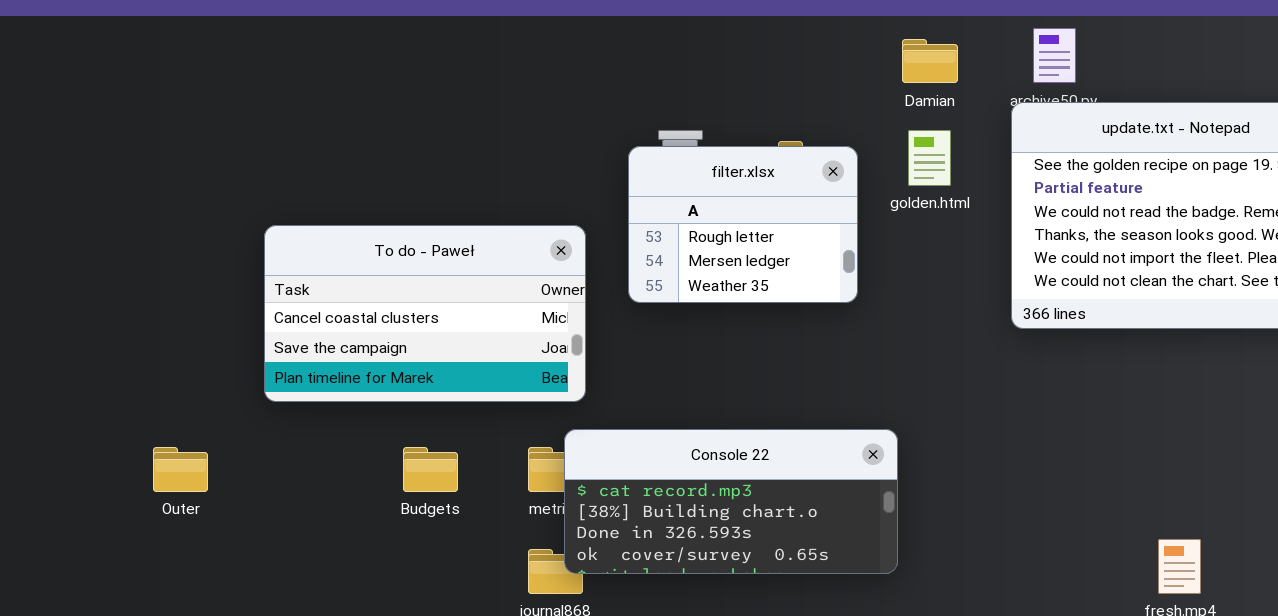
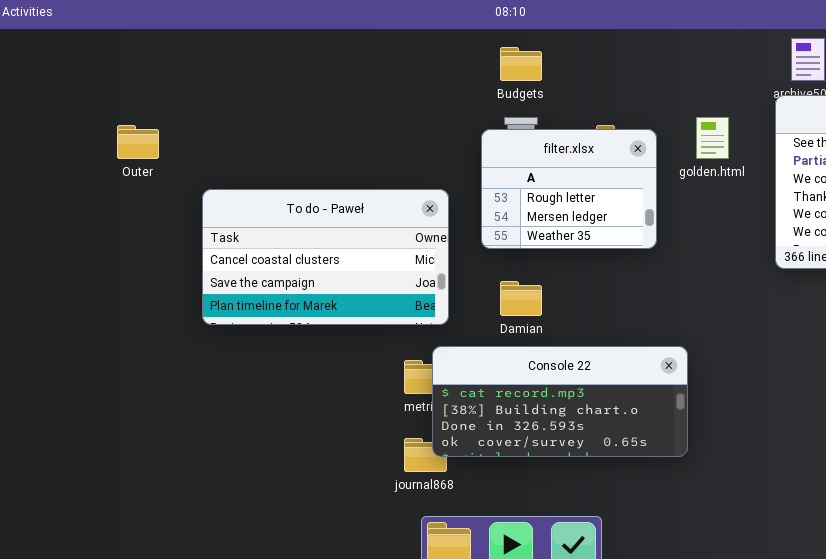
Damian: [902,39,958,83] -> [500,281,542,316], moved
Outer: [153,447,208,492] -> [117,125,159,159], moved
Budgets: [403,447,458,492] -> [500,47,542,81], moved

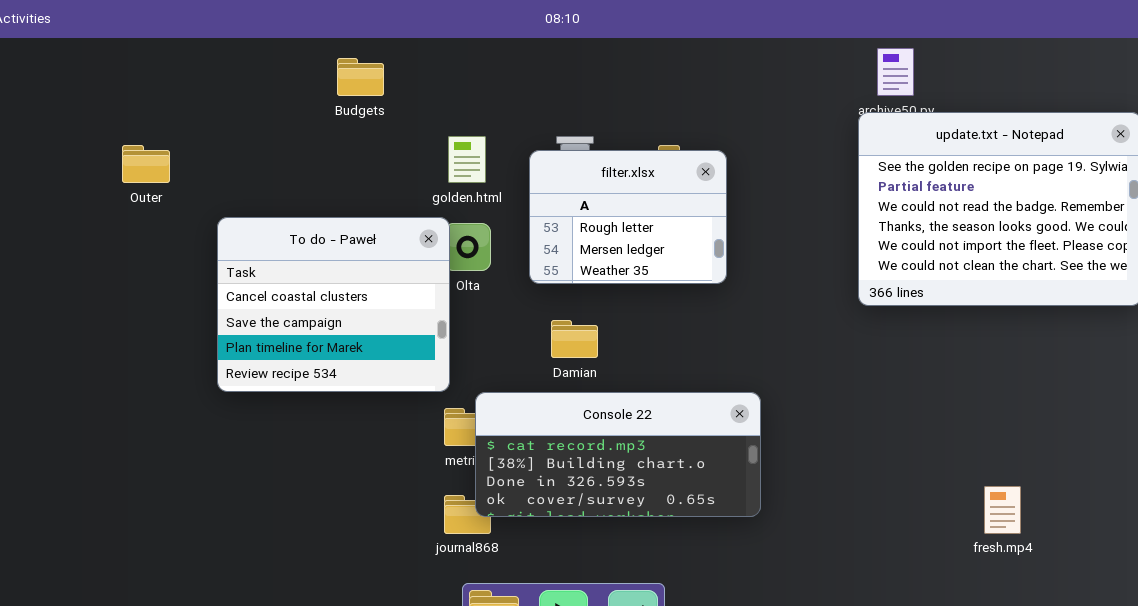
Budgets: [500,47,542,81] -> [337,58,384,96], moved
golden.html: [696,117,729,159] -> [448,136,486,183], moved
To do - Paweł: [202,189,449,325] -> [217,217,450,392], resized

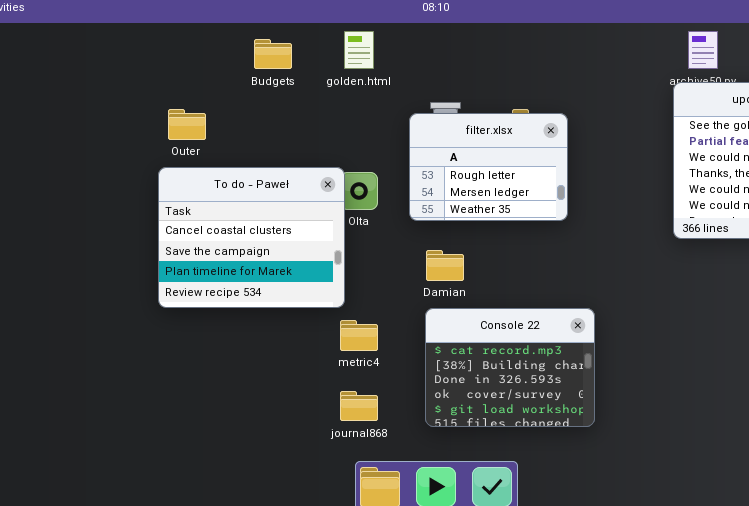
golden.html: [448,136,486,183] -> [344,31,374,69], moved
Outer: [122,145,170,183] -> [168,109,206,140], moved
Console 22: [475,392,761,517] -> [425,308,595,427], resized

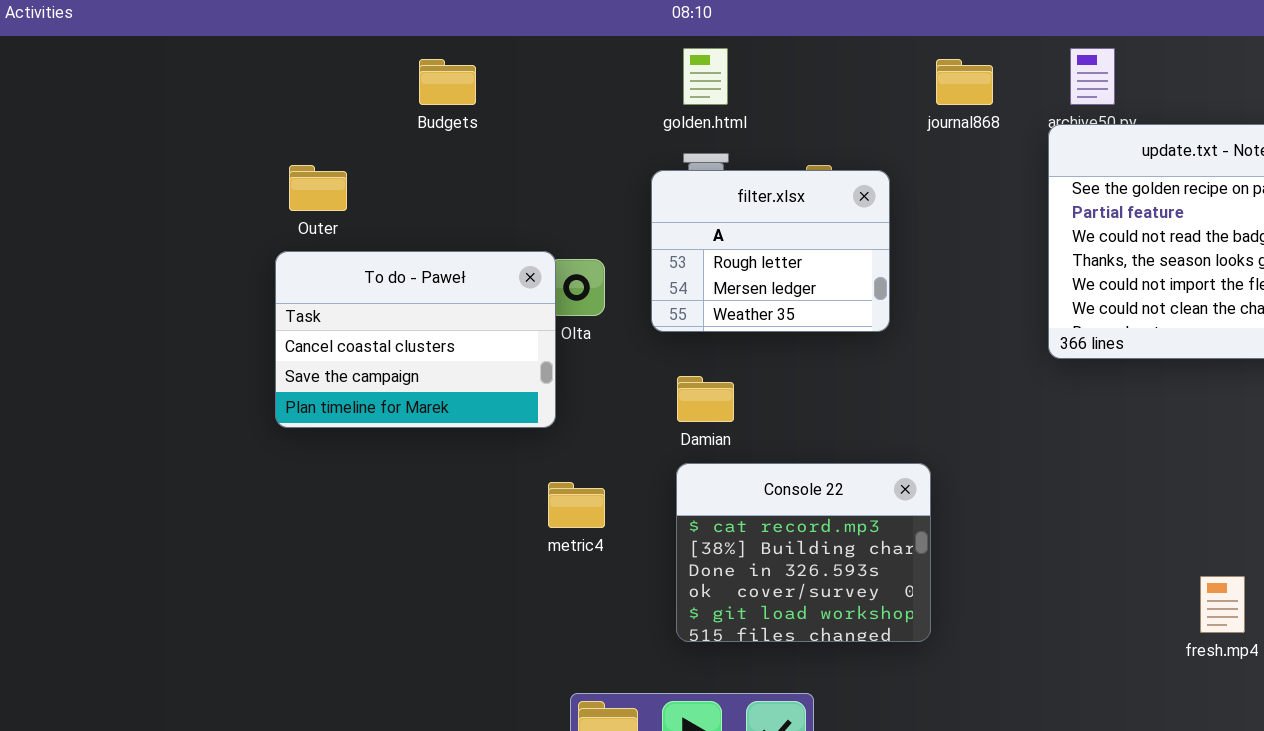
golden.html: [344,31,374,69] -> [683,48,728,105], moved
To do - Paweł: [158,167,345,308] -> [275,251,556,428], resized
journal868: [340,391,378,421] -> [936,59,993,105], moved

